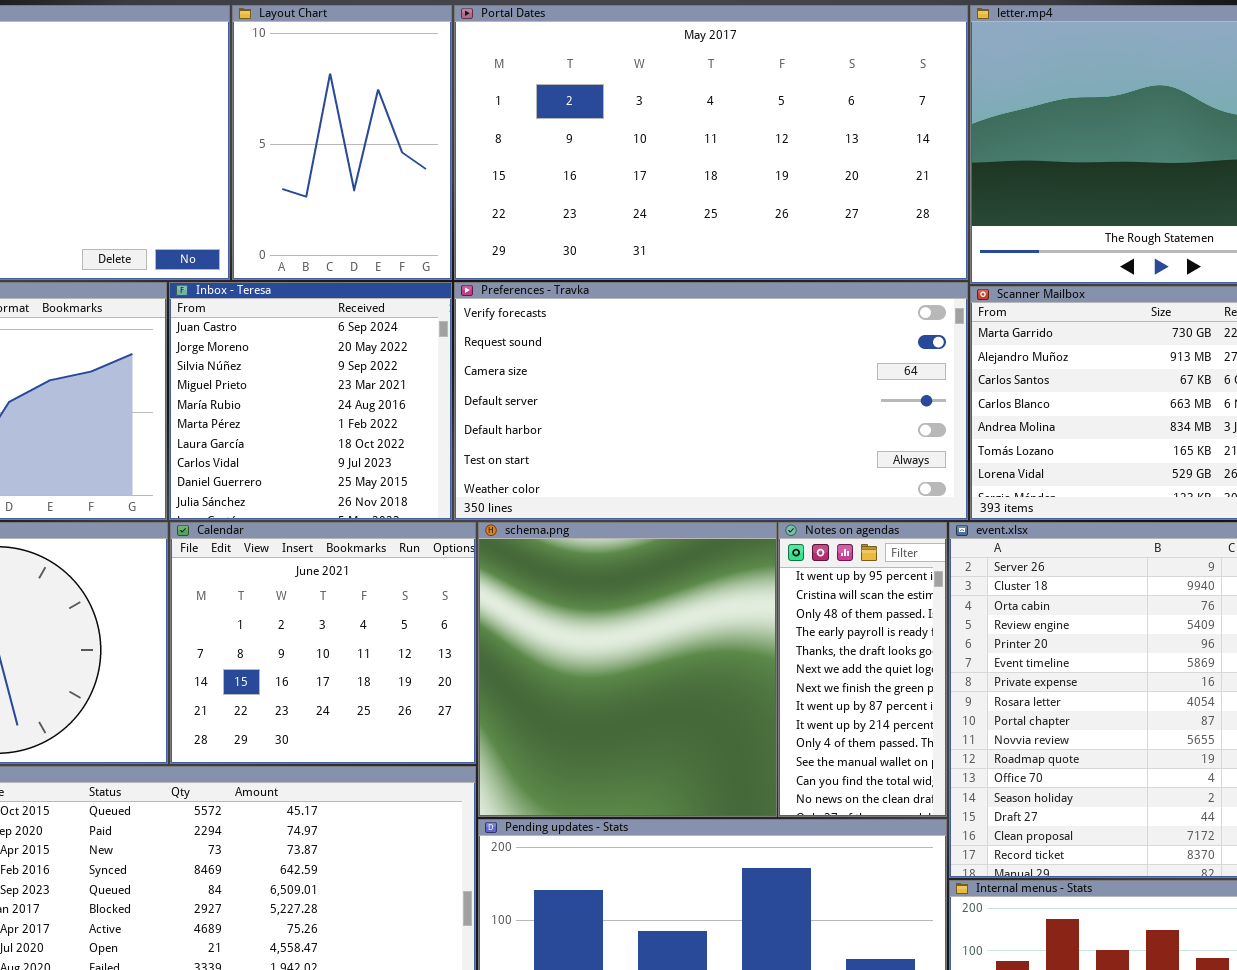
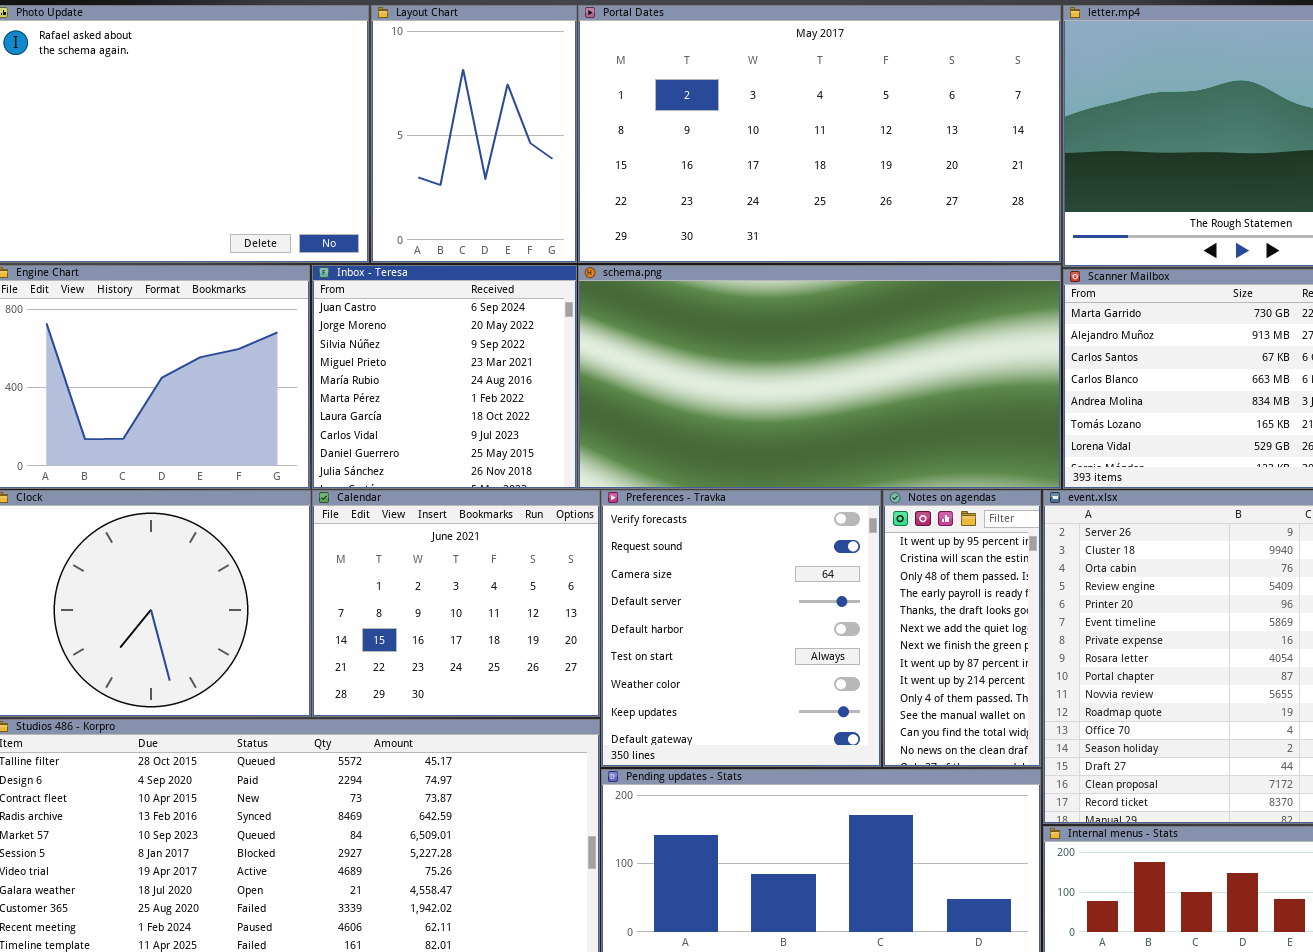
Preferences - Travka: [454,282,968,520] -> [601,490,881,767], moved, resized
schema.png: [478,522,777,817] -> [578,265,1061,489], moved, resized

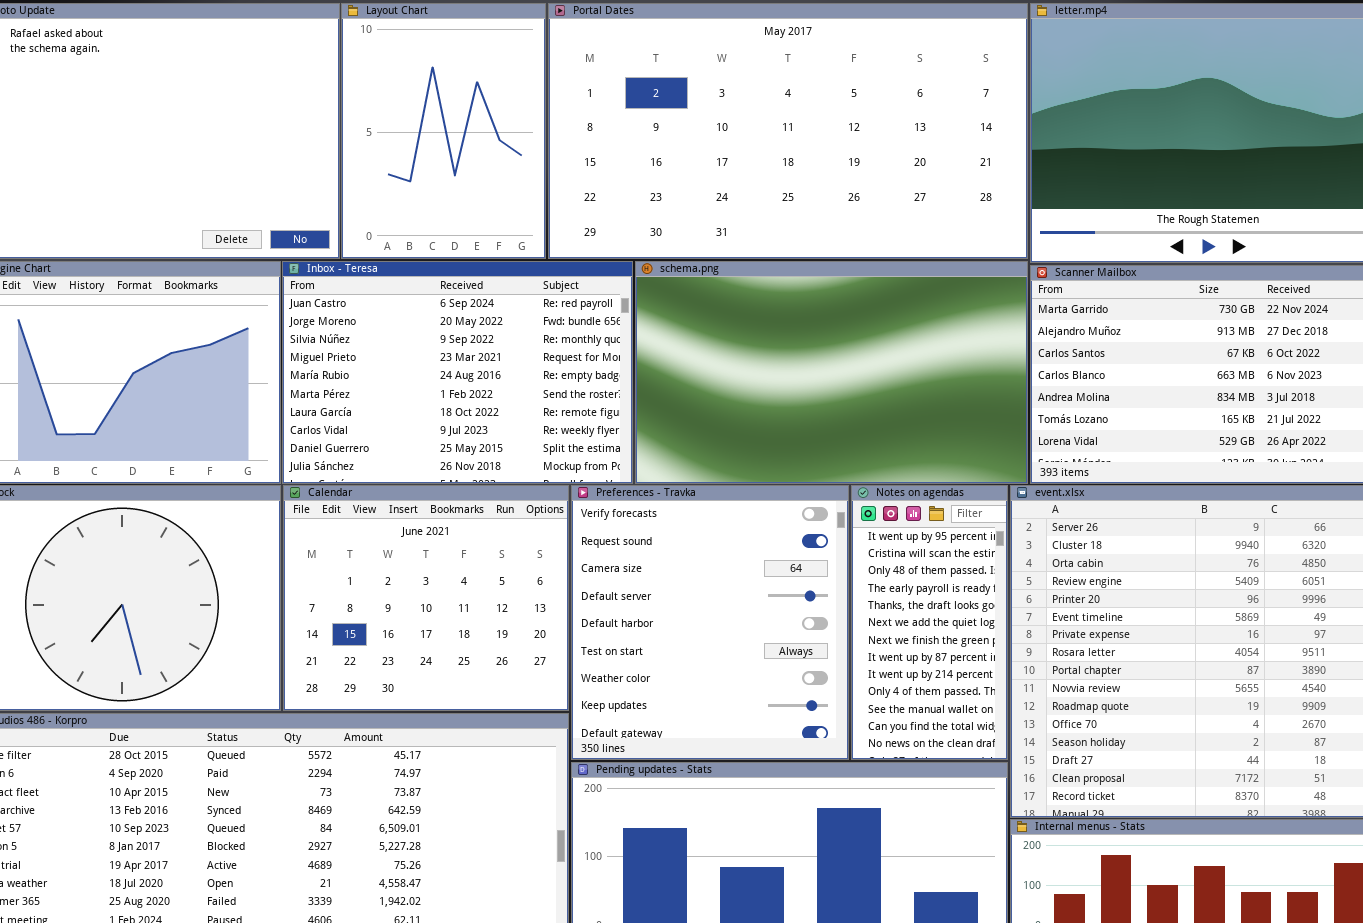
Inbox - Teresa: [312,265,577,489] -> [282,261,633,484], resized
schema.png: [578,265,1061,489] -> [635,261,1028,484], resized

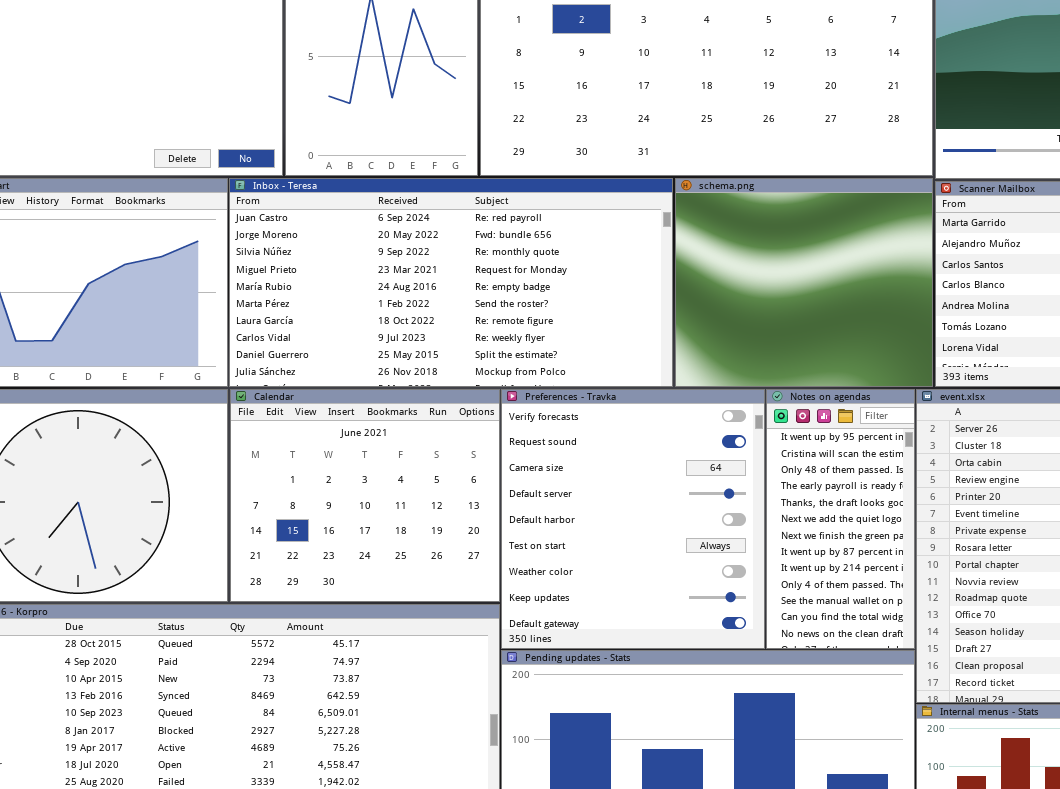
Inbox - Teresa: [282,261,633,484] -> [229,178,673,387], resized
schema.png: [635,261,1028,484] -> [675,178,933,387], resized

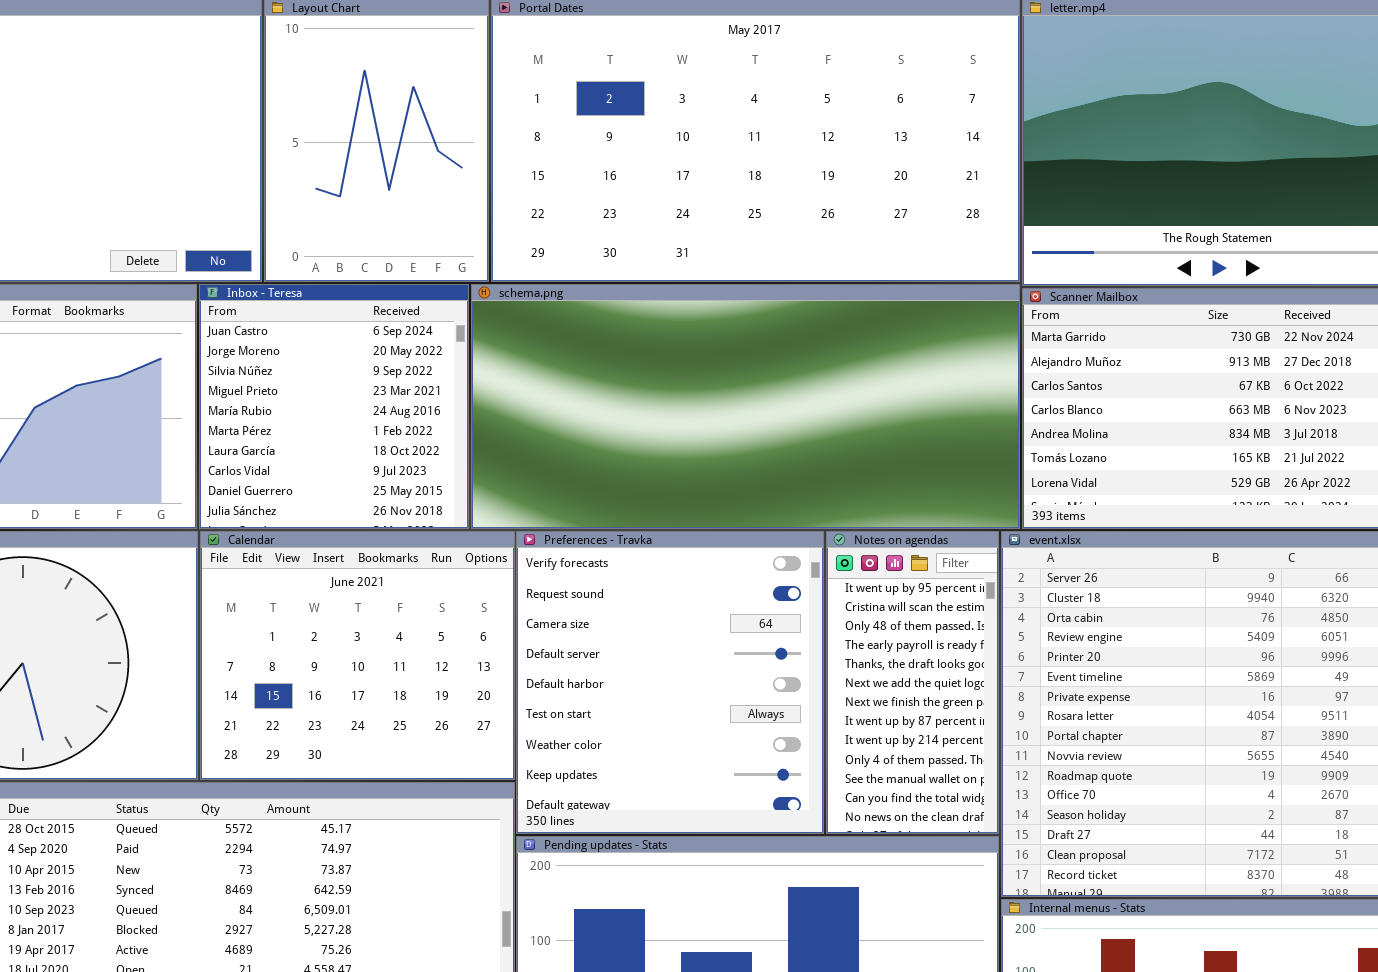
Inbox - Teresa: [229,178,673,387] -> [199,284,469,529], resized
schema.png: [675,178,933,387] -> [471,284,1020,529], resized

